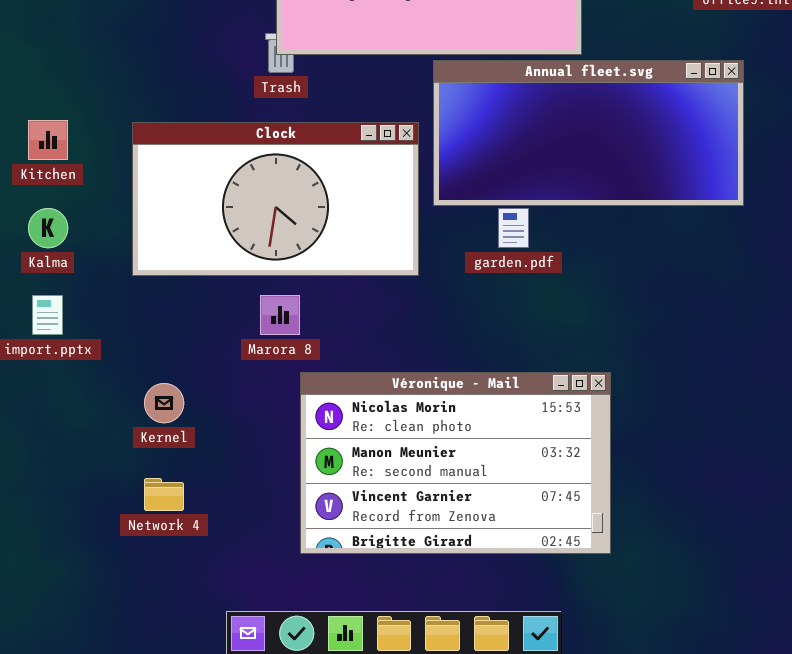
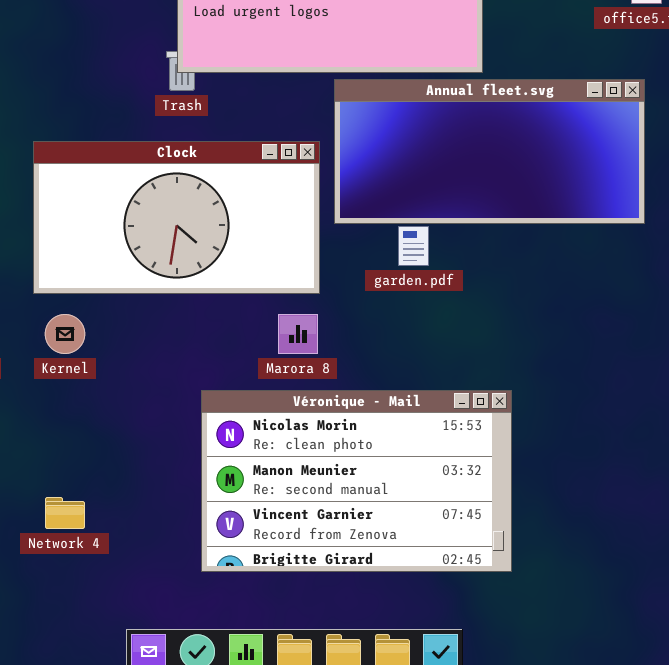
Marora 8: [260,295,300,335] -> [278,314,318,354], moved
Kernel: [144,383,184,423] -> [45,314,85,354], moved

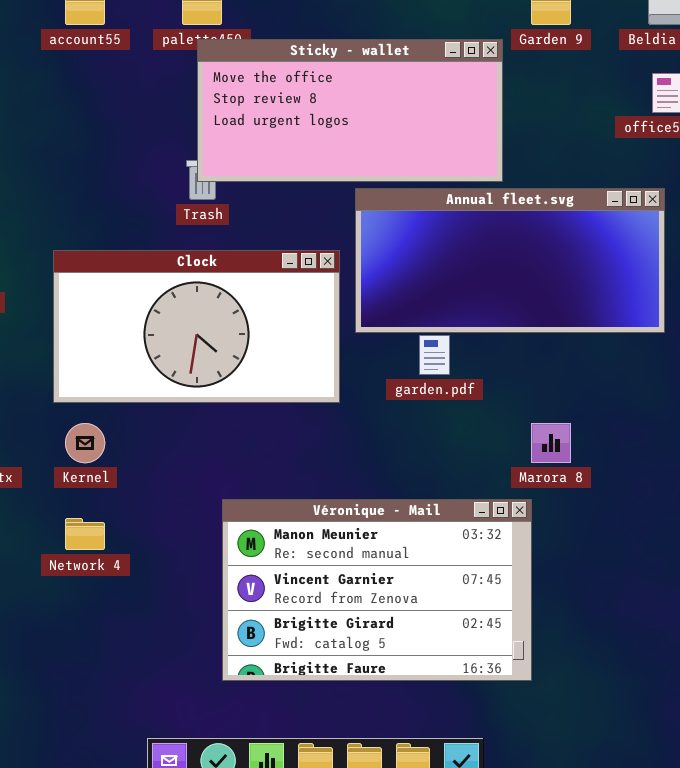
Marora 8: [278,314,318,354] -> [531,423,571,463], moved
Véronique - Mail: [201,390,512,572] -> [222,499,532,681], scrolled down 1 row
Network 4: [45,497,85,529] -> [65,518,105,550], moved

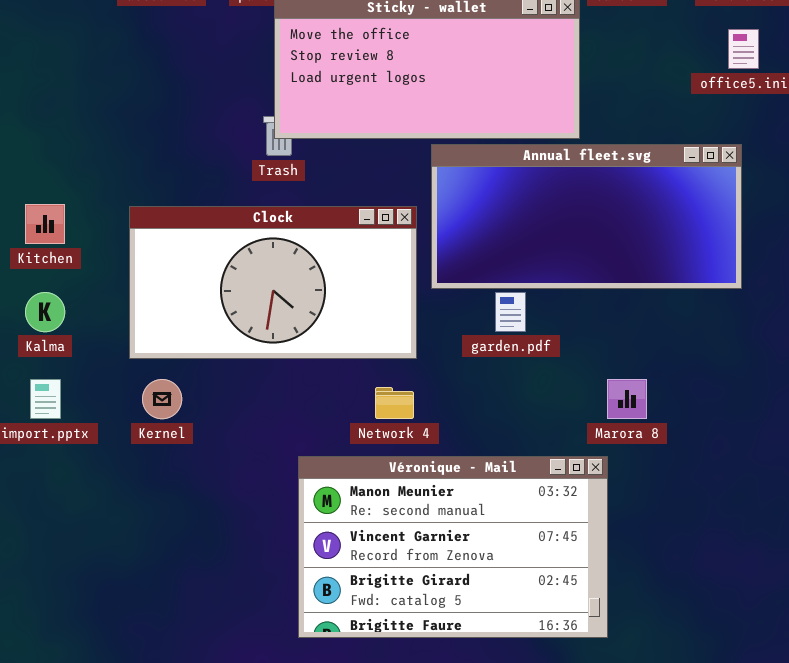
Network 4: [65,518,105,550] -> [375,387,414,419], moved

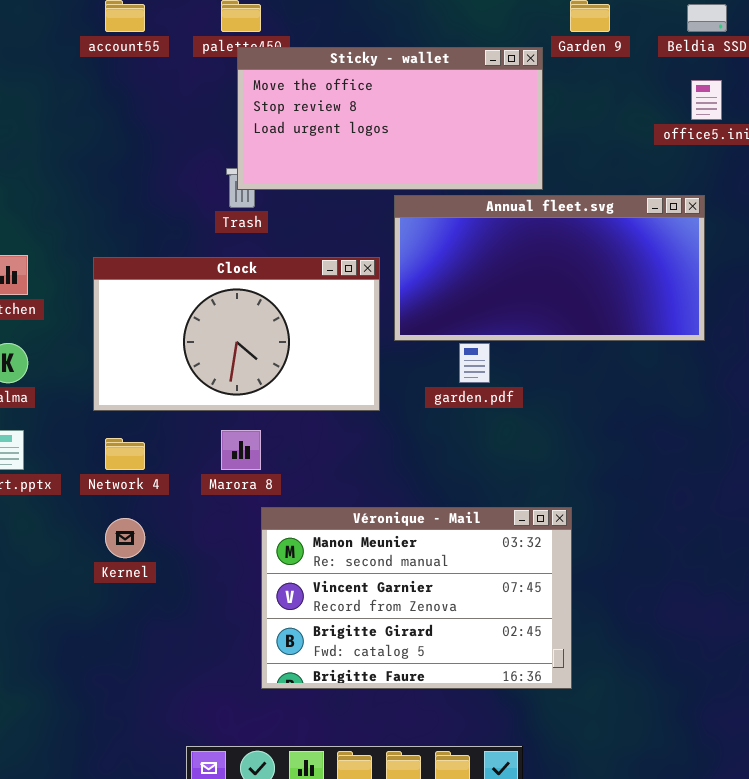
Kernel: [142,379,182,419] -> [105,518,145,558], moved
Marora 8: [607,379,647,419] -> [221,430,261,470], moved
Network 4: [375,387,414,419] -> [105,438,145,470], moved

